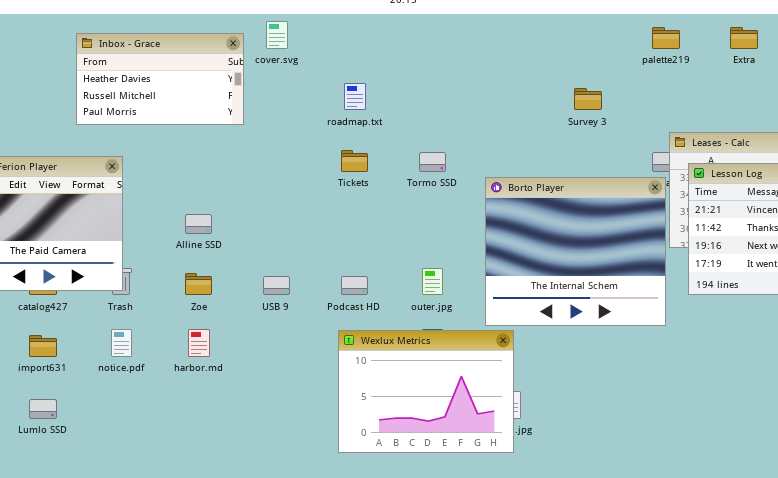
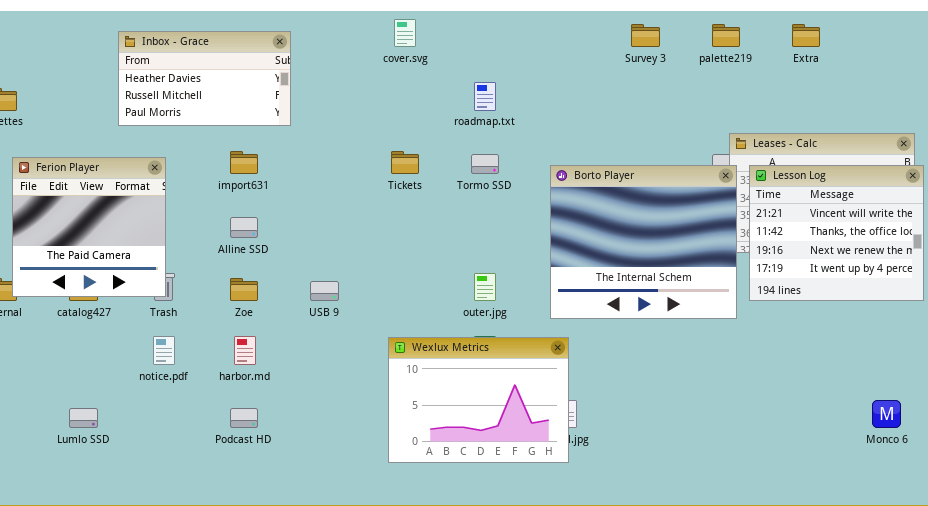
cover.svg: [266,21,288,49] -> [394,19,416,47], moved
roadmap.txt: [344,83,366,110] -> [474,82,496,111], moved
Survey 3: [574,88,602,110] -> [631,24,660,47], moved
Borto Player: [485,177,666,326] -> [550,165,737,319], moved
Podcast HD: [341,276,368,295] -> [230,408,258,428], moved
import631: [29,335,57,357] -> [230,151,258,174], moved

